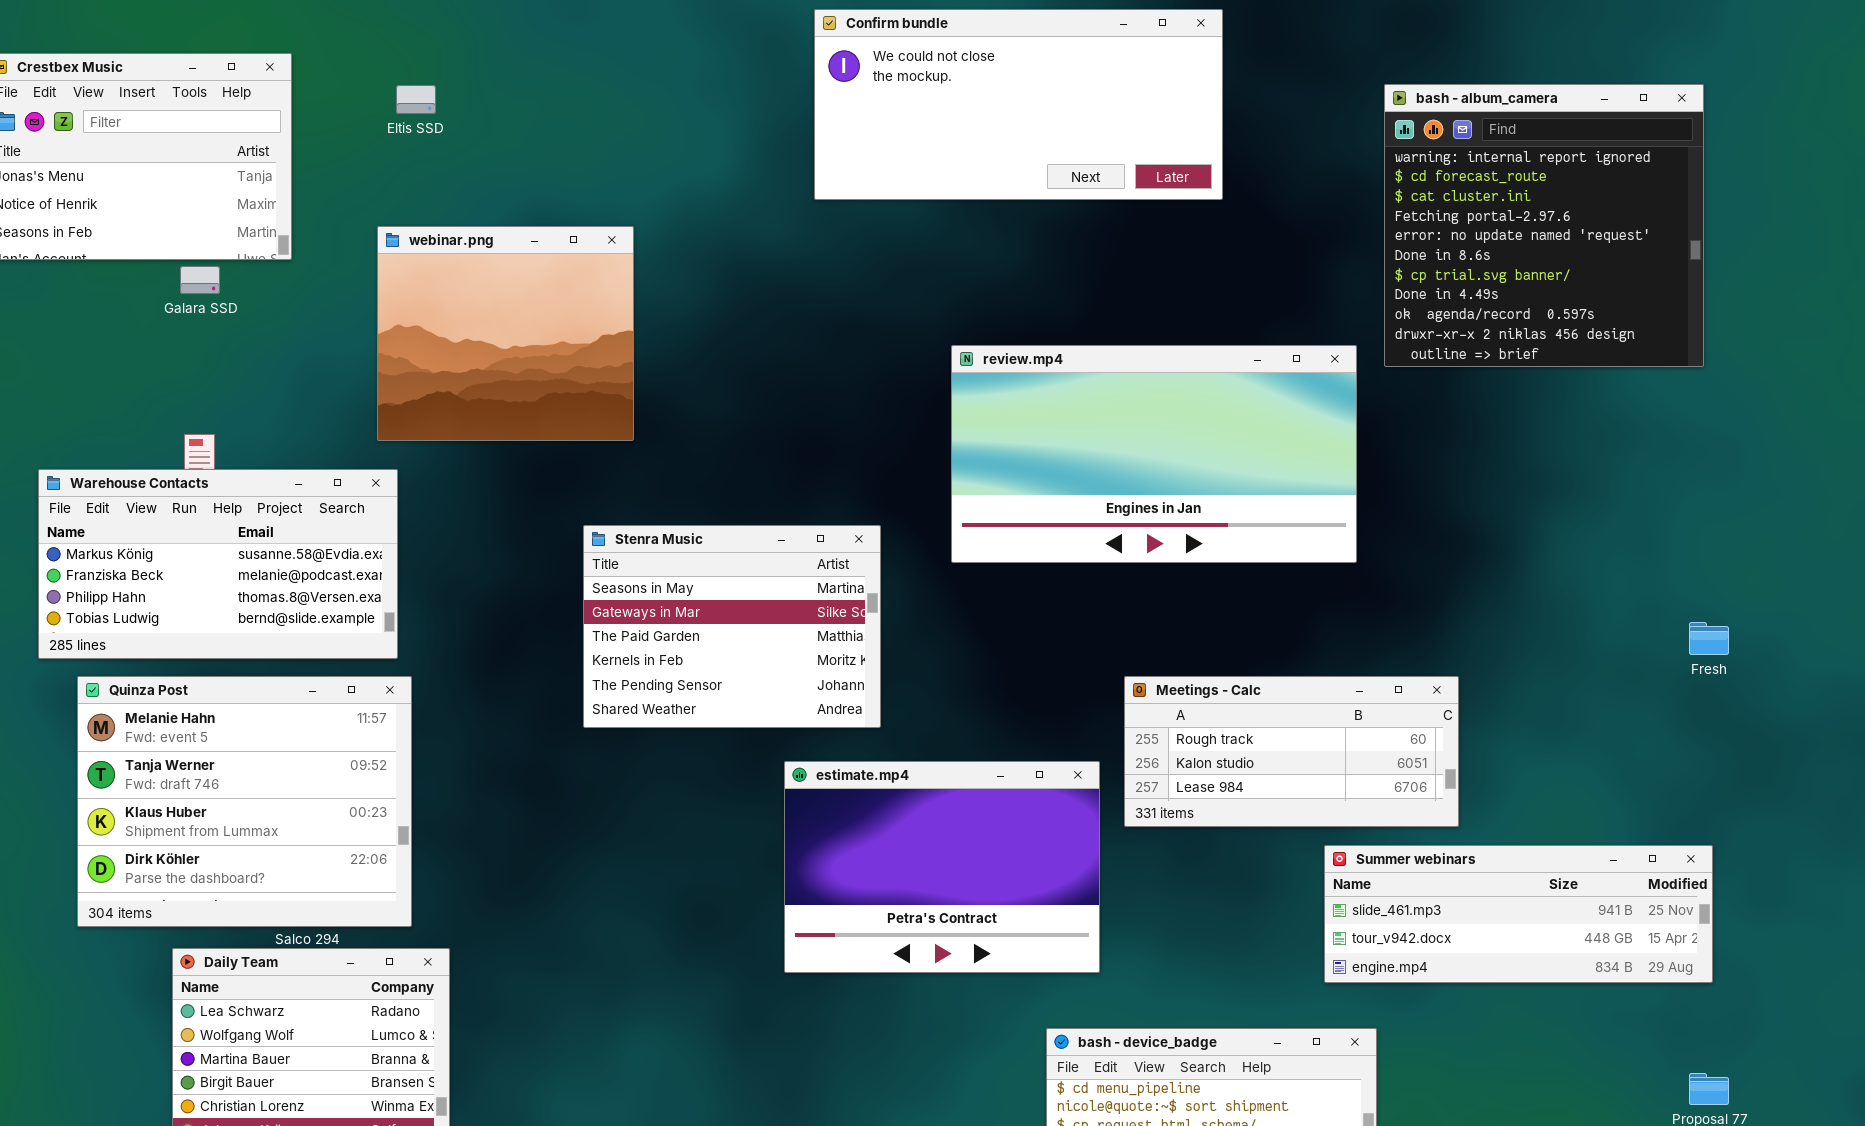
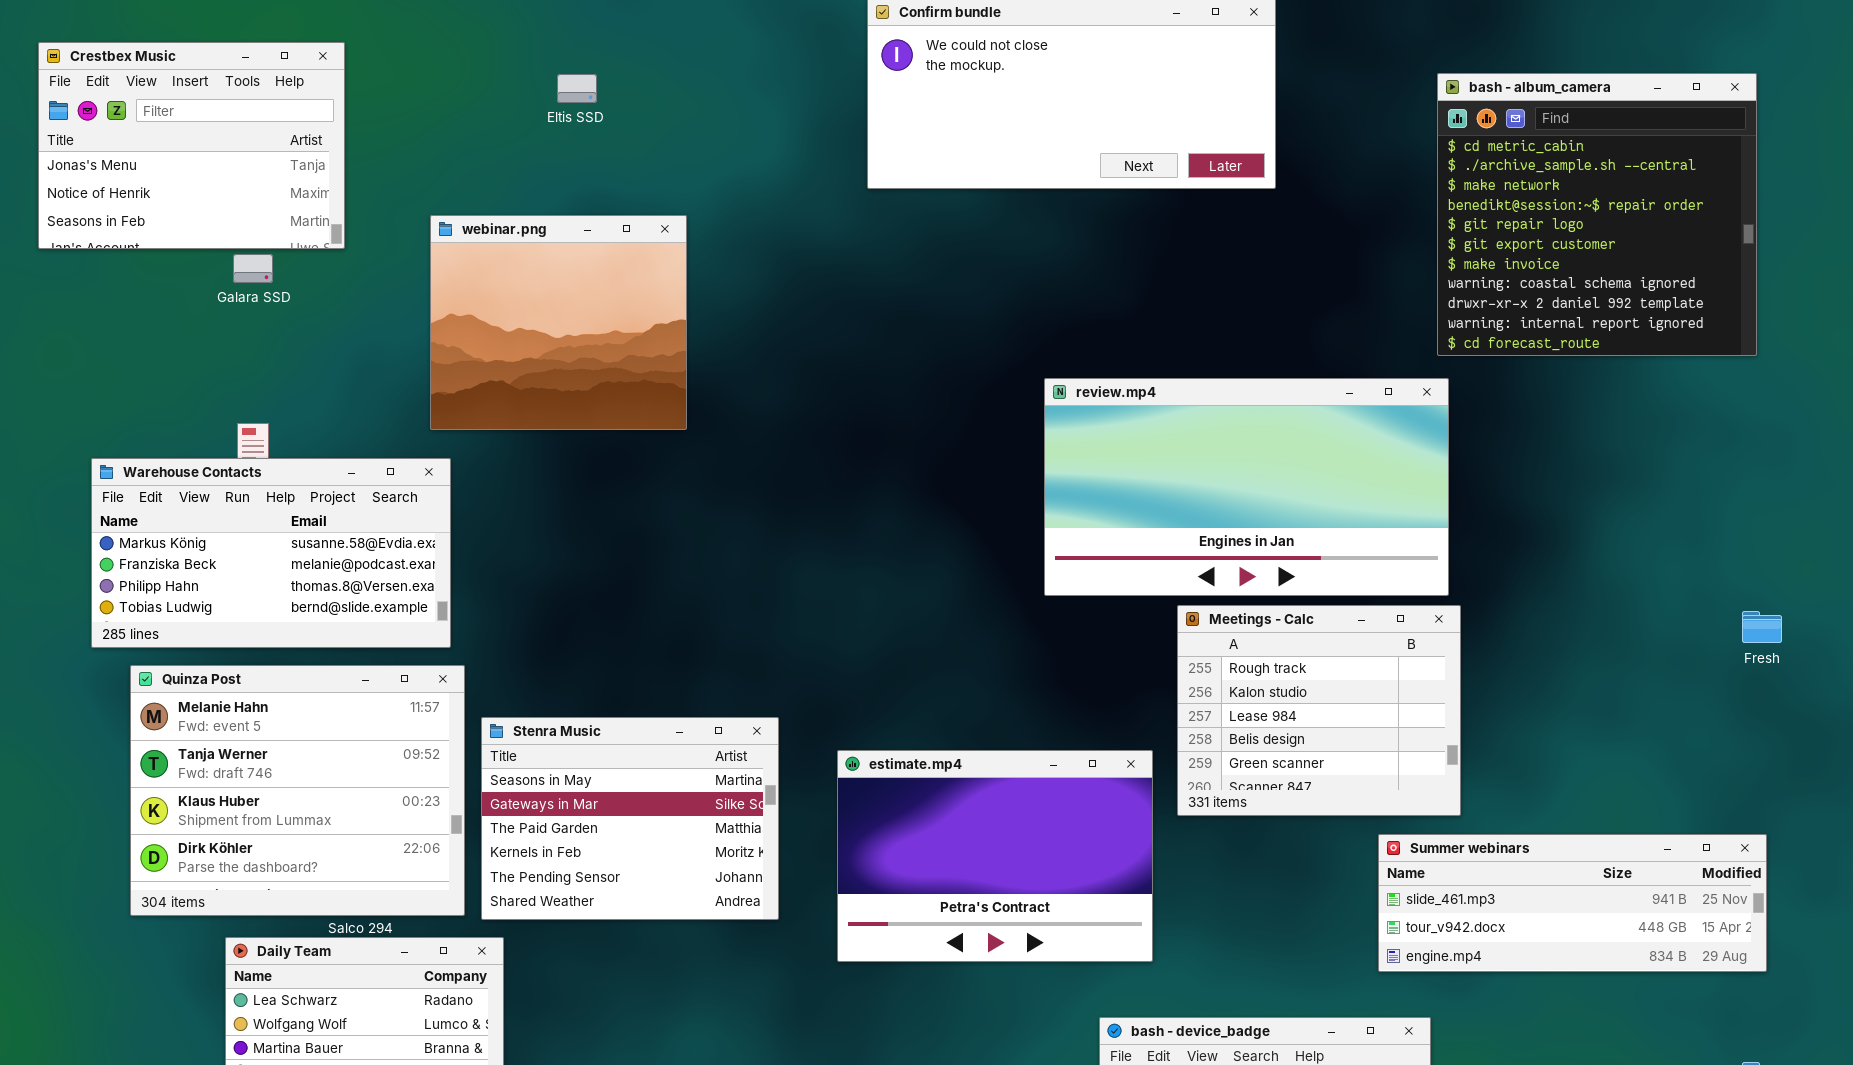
bash - album_camera: [1384,84,1704,367] -> [1437,73,1757,356], scrolled up 9 rows
Eltis SSD: [396,85,436,114] -> [557,74,597,103], moved
review.mp4: [951,345,1357,563] -> [1044,378,1449,596], moved
Stenra Music: [583,525,881,728] -> [481,717,779,920], moved
Meetings - Calc: [1124,676,1459,827] -> [1177,605,1461,816], resized

